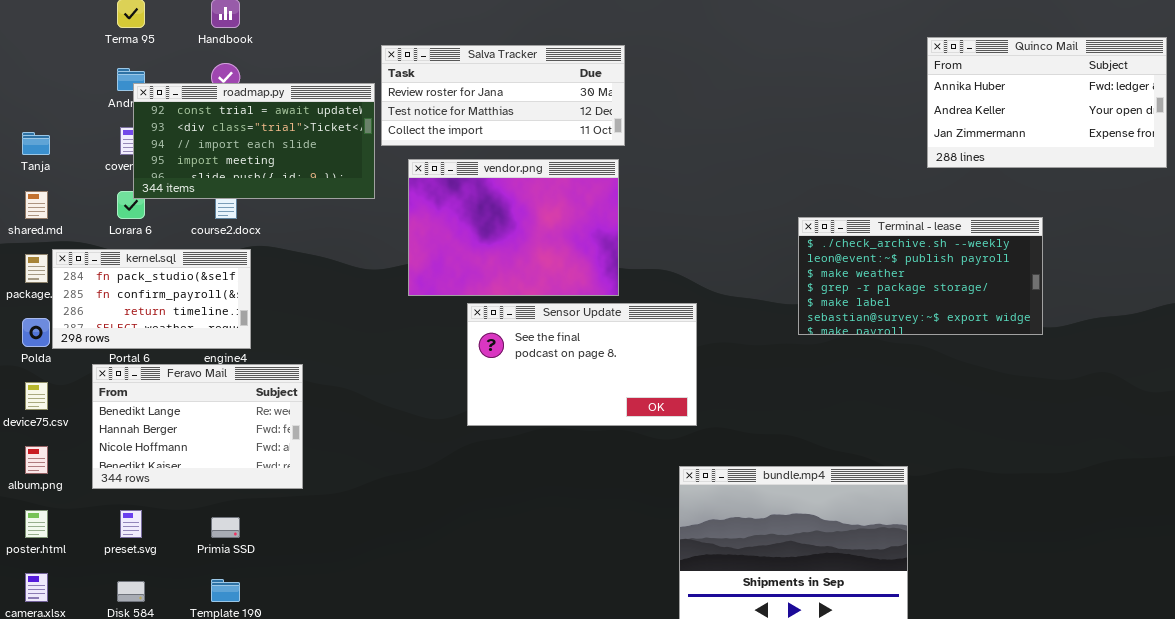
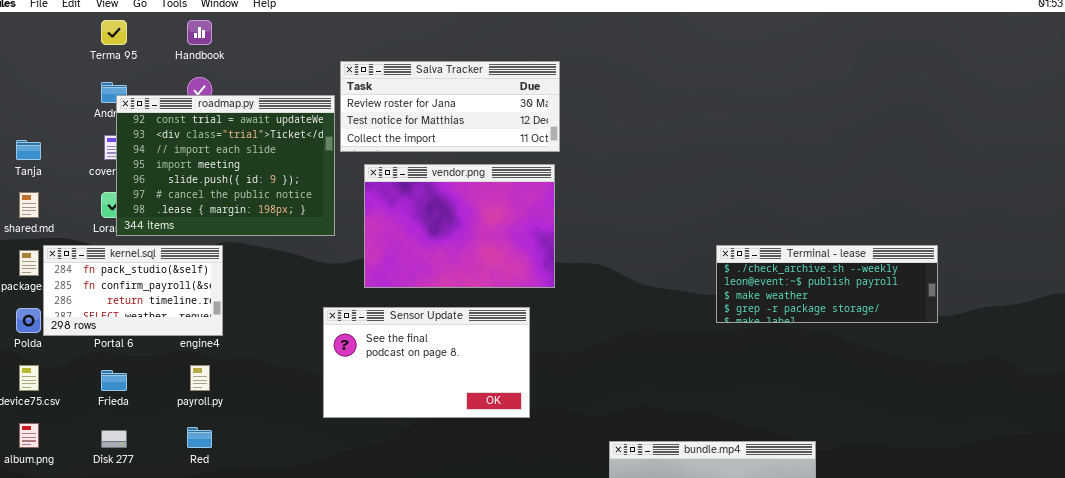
Quinco Mail: [927,37,1167,168] -> none, closed
roadmap.py: [133,83,375,199] -> [116,95,335,236], resized
Terminal - lease: [798,217,1043,335] -> [716,245,938,323], resized
Sensor Update: [467,303,697,426] -> [323,307,530,418], moved
Feravo Mail: [92,364,303,489] -> none, closed

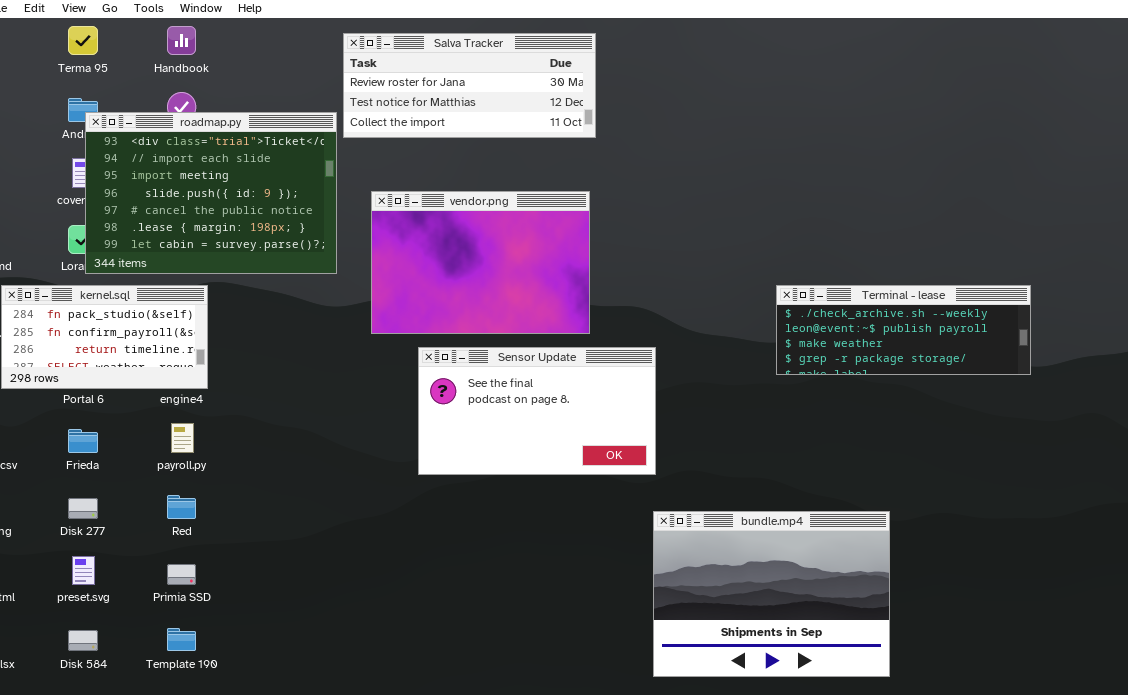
Salva Tracker: [340,61,560,152] -> [343,33,596,138], moved
roadmap.py: [116,95,335,236] -> [85,112,337,274], scrolled down 1 row
Sensor Update: [323,307,530,418] -> [418,347,656,475], moved

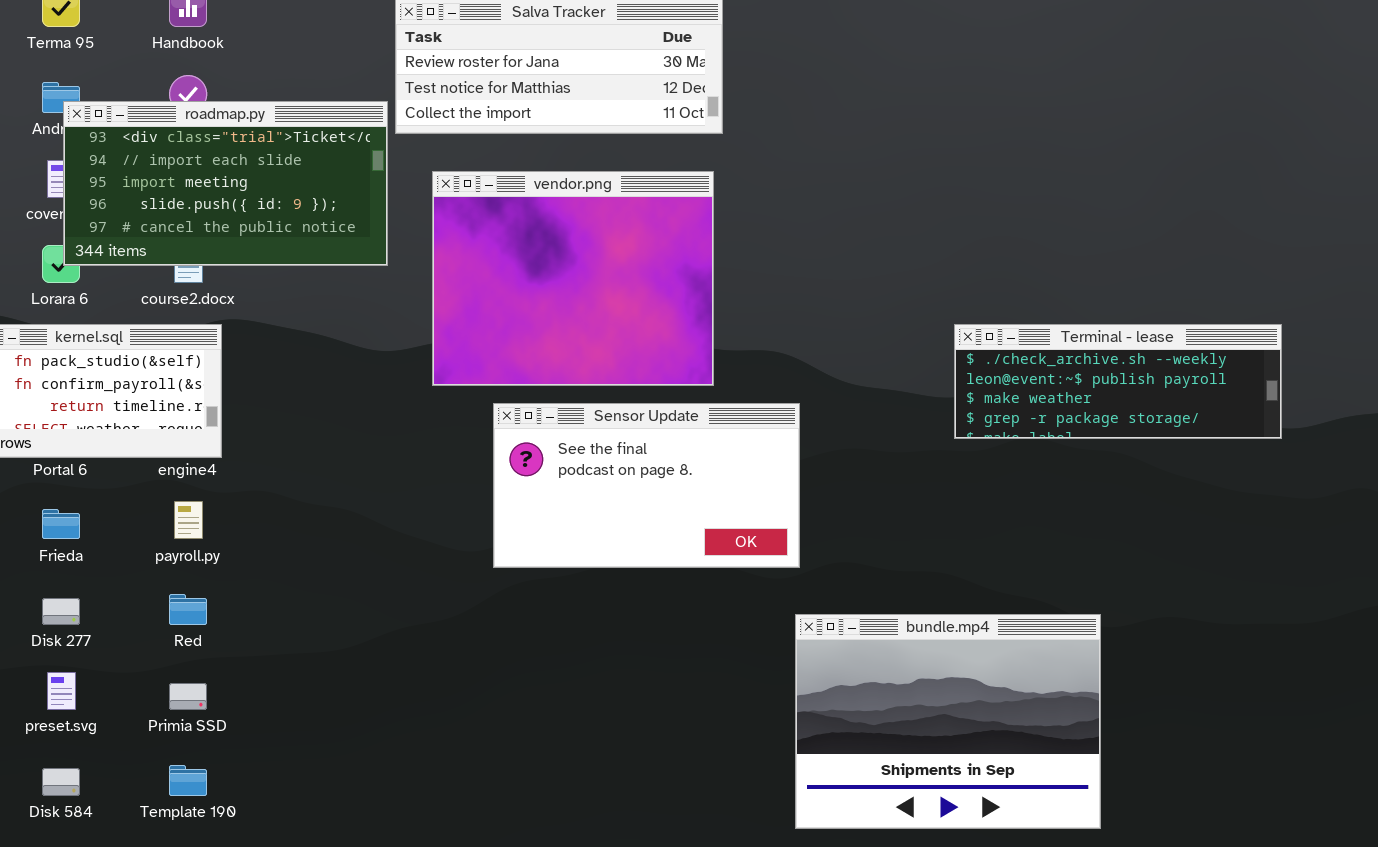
roadmap.py: [85,112,337,274] -> [63,101,388,266], resized
vendor.png: [371,191,590,334] -> [432,171,714,386], resized

